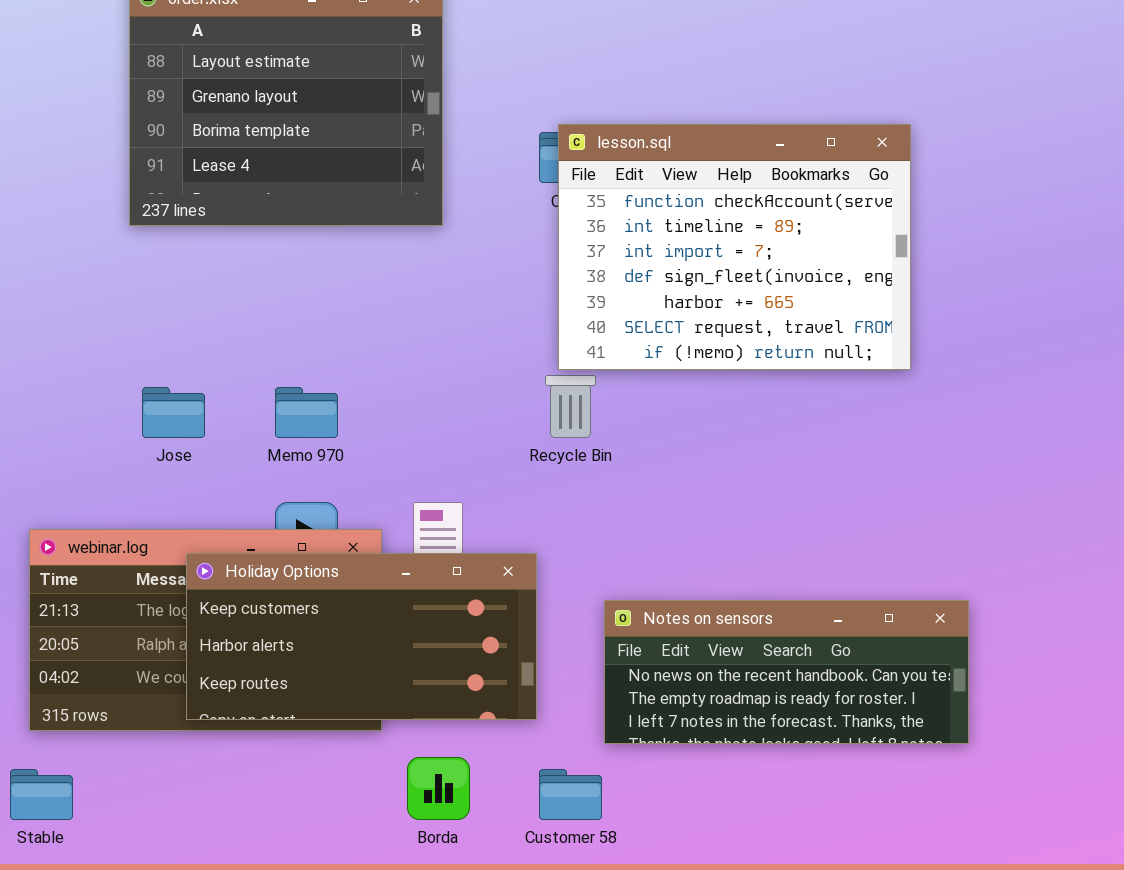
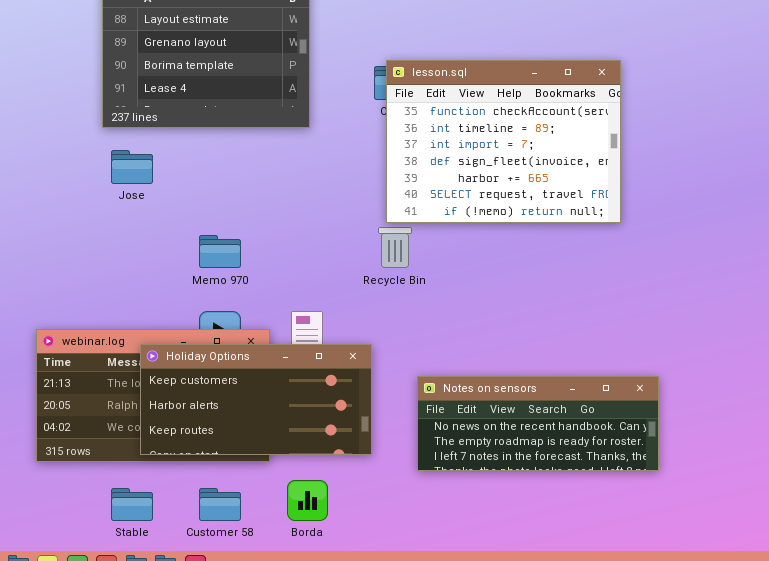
Jose: [142,387,205,438] -> [111,150,153,184], moved
Stable: [10,769,73,820] -> [111,488,153,521], moved
Customer 58: [539,769,602,820] -> [199,488,241,521], moved

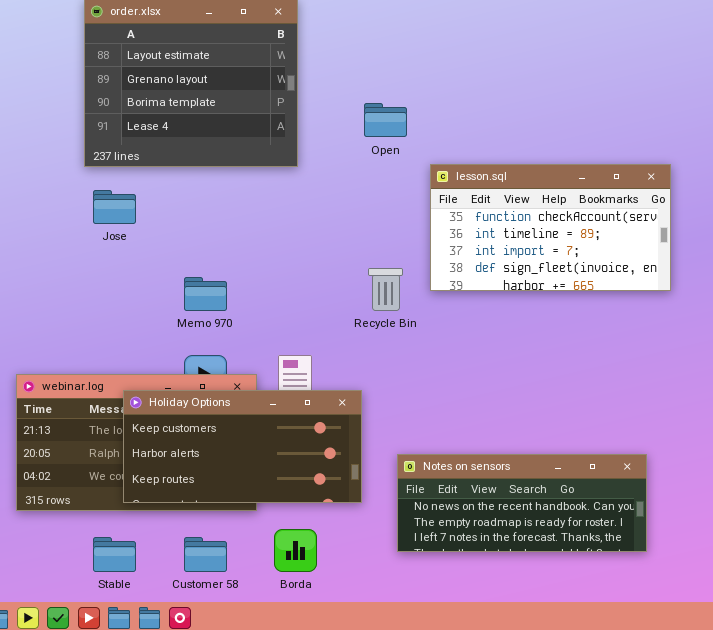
lesson.sql: [386,60,621,223] -> [430,164,671,291], moved, resized
Notes on sensors: [417,376,659,471] -> [397,454,647,552], moved

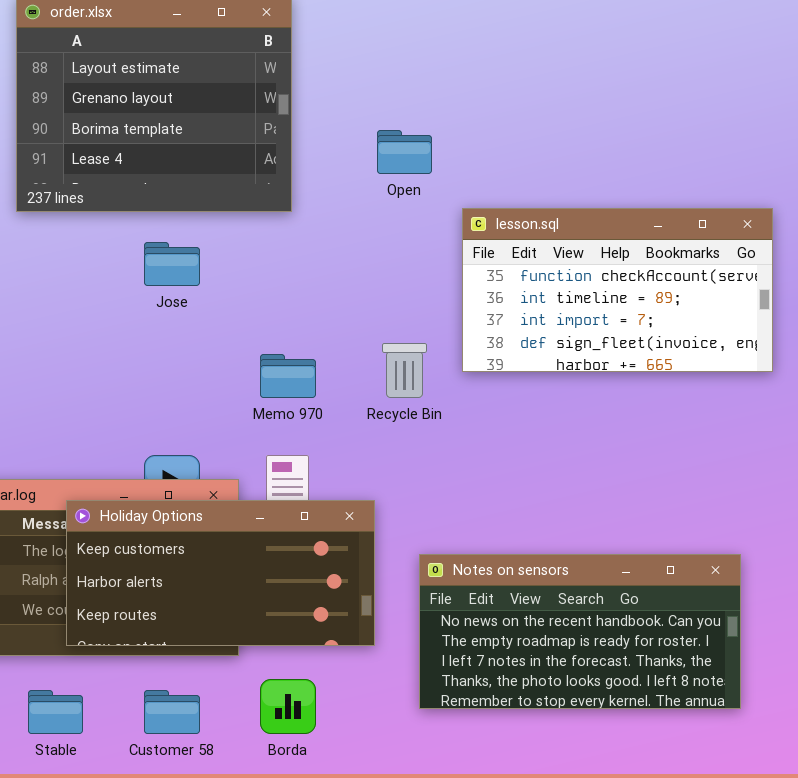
Jose: [93,190,136,224] -> [144,242,200,286], moved
Memo 970: [184,277,227,311] -> [260,354,316,398], moved
Notes on sensors: [397,454,647,552] -> [419,554,741,709], resized

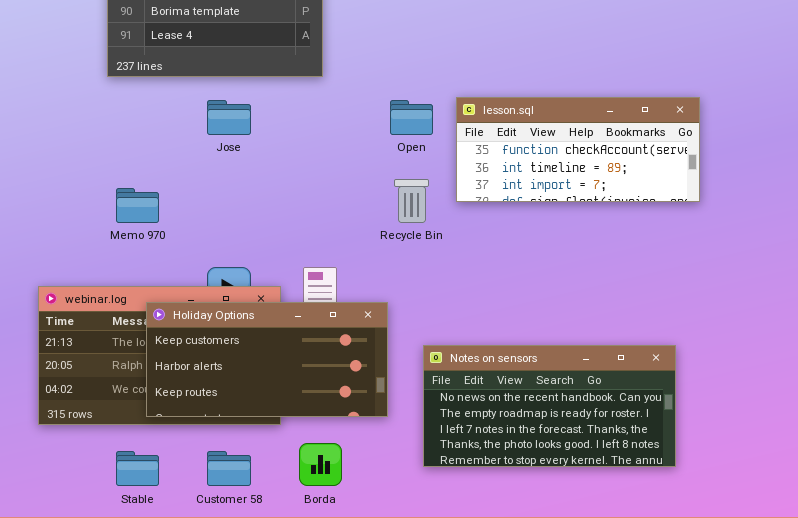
Open: [377,130,432,174] -> [390,100,433,135], moved
lesson.sql: [462,208,773,372] -> [456,97,700,202], resized
Memo 970: [260,354,316,398] -> [116,188,159,223], moved

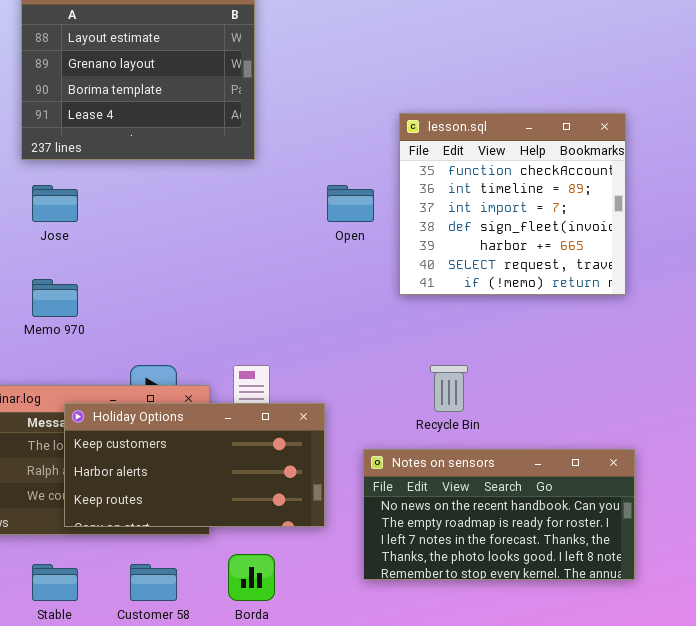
lesson.sql: [456,97,700,202] -> [399,113,626,295], resized
Jose: [207,100,251,135] -> [32,185,78,222], moved
Recycle Bin: [394,179,429,223] -> [430,365,468,412], moved

